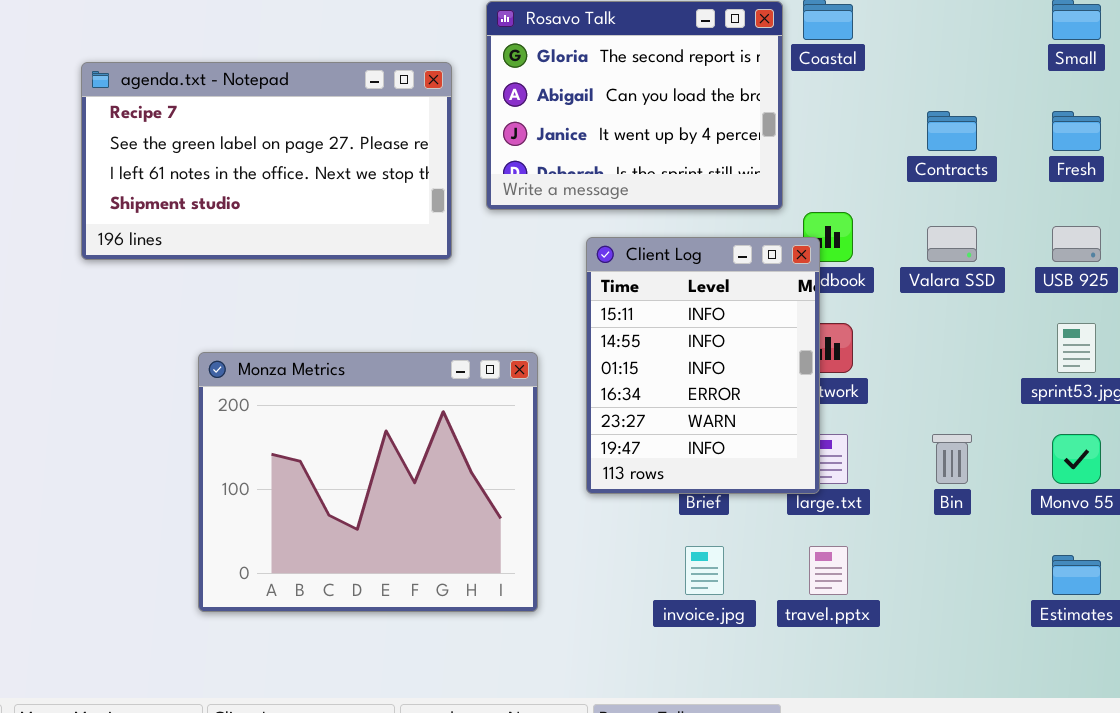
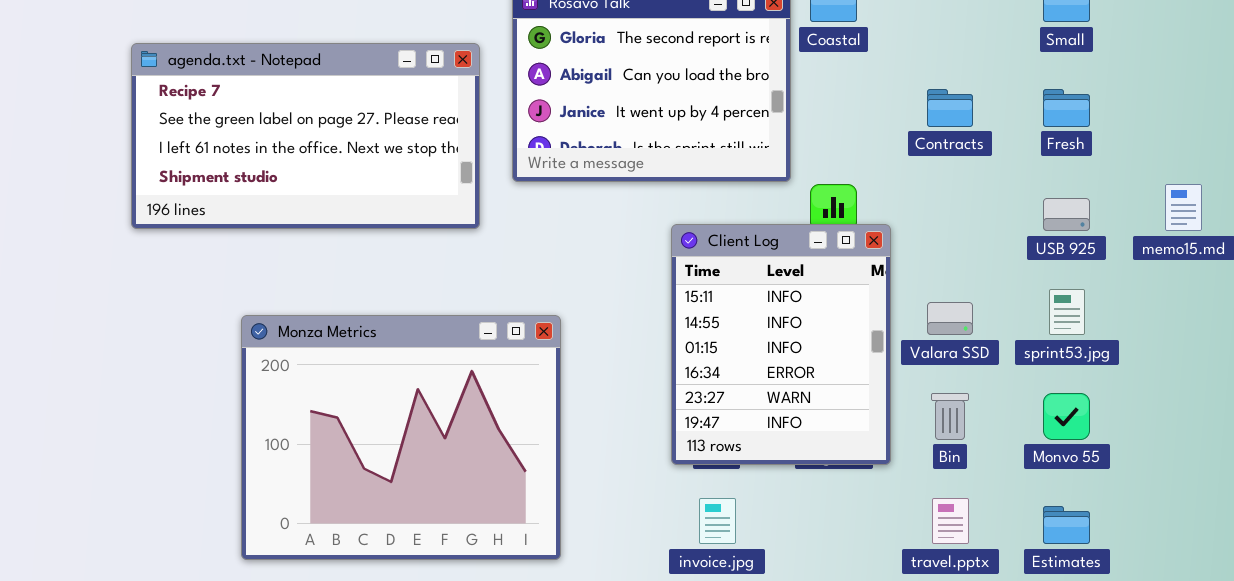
Valara SSD: [927,226,977,262] -> [927,302,973,335], moved
Client Log: [586,237,820,494] -> [671,224,891,465], moved
travel.pptx: [809,546,848,595] -> [932,498,969,544], moved

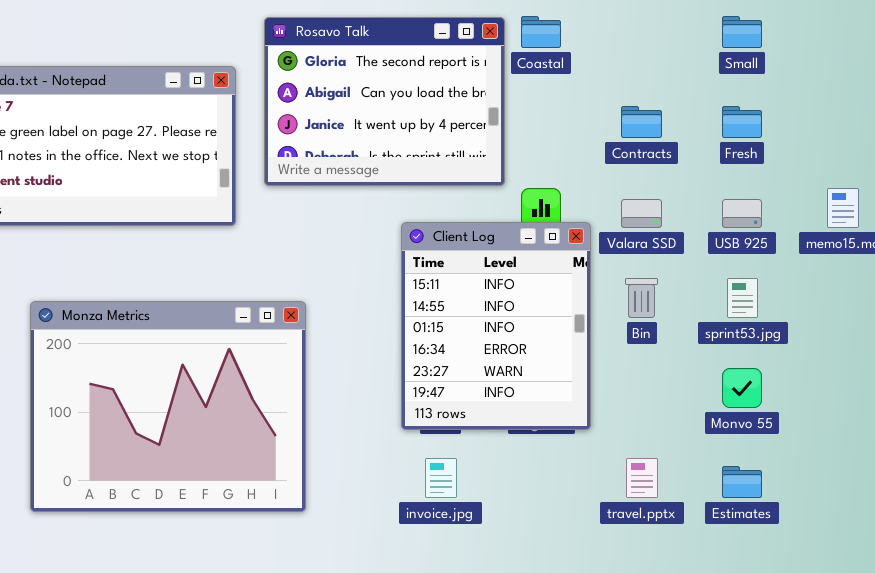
Valara SSD: [927,302,973,335] -> [621,199,662,228], moved
Bin: [931,393,969,440] -> [625,278,658,318], moved

